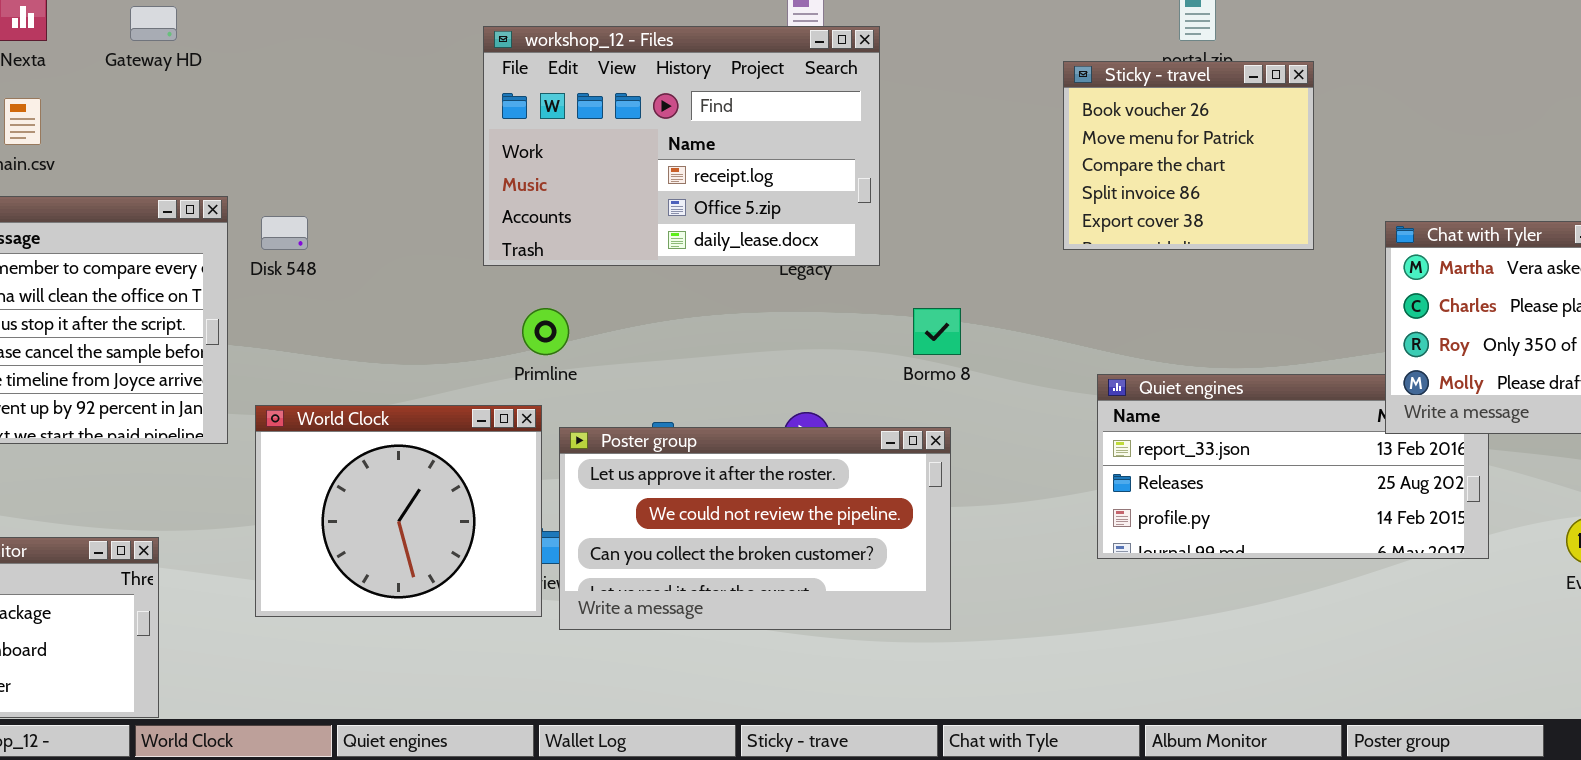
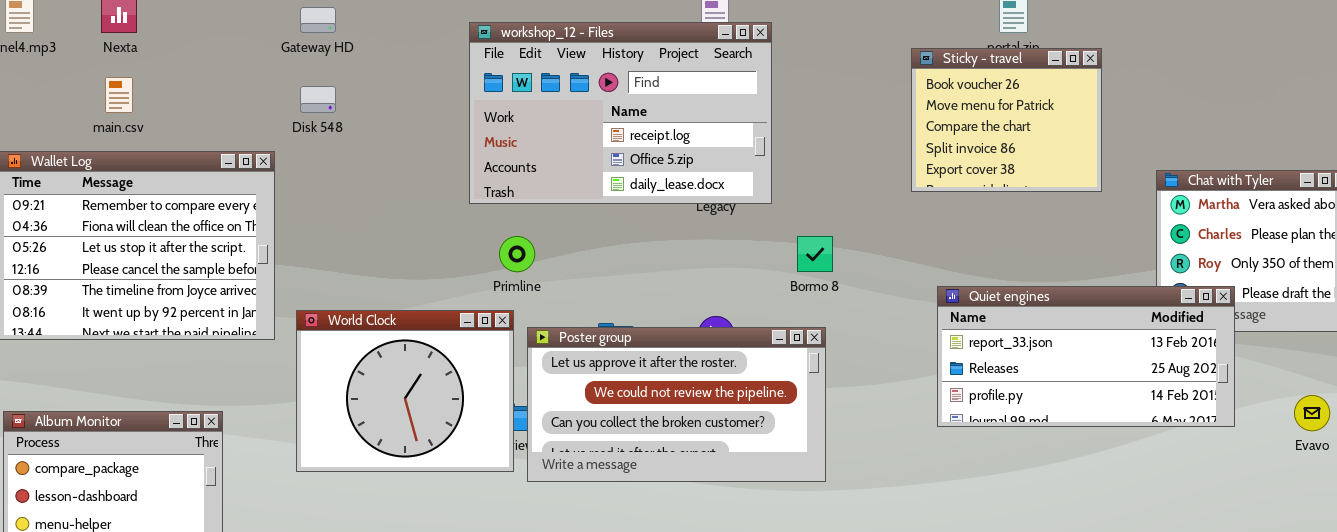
Gateway HD: [130,6,177,41] -> [300,7,336,33], moved
Disk 548: [261,216,308,250] -> [300,86,336,113], moved
Quiet engines: [1097,374,1489,559] -> [937,286,1235,427], raised

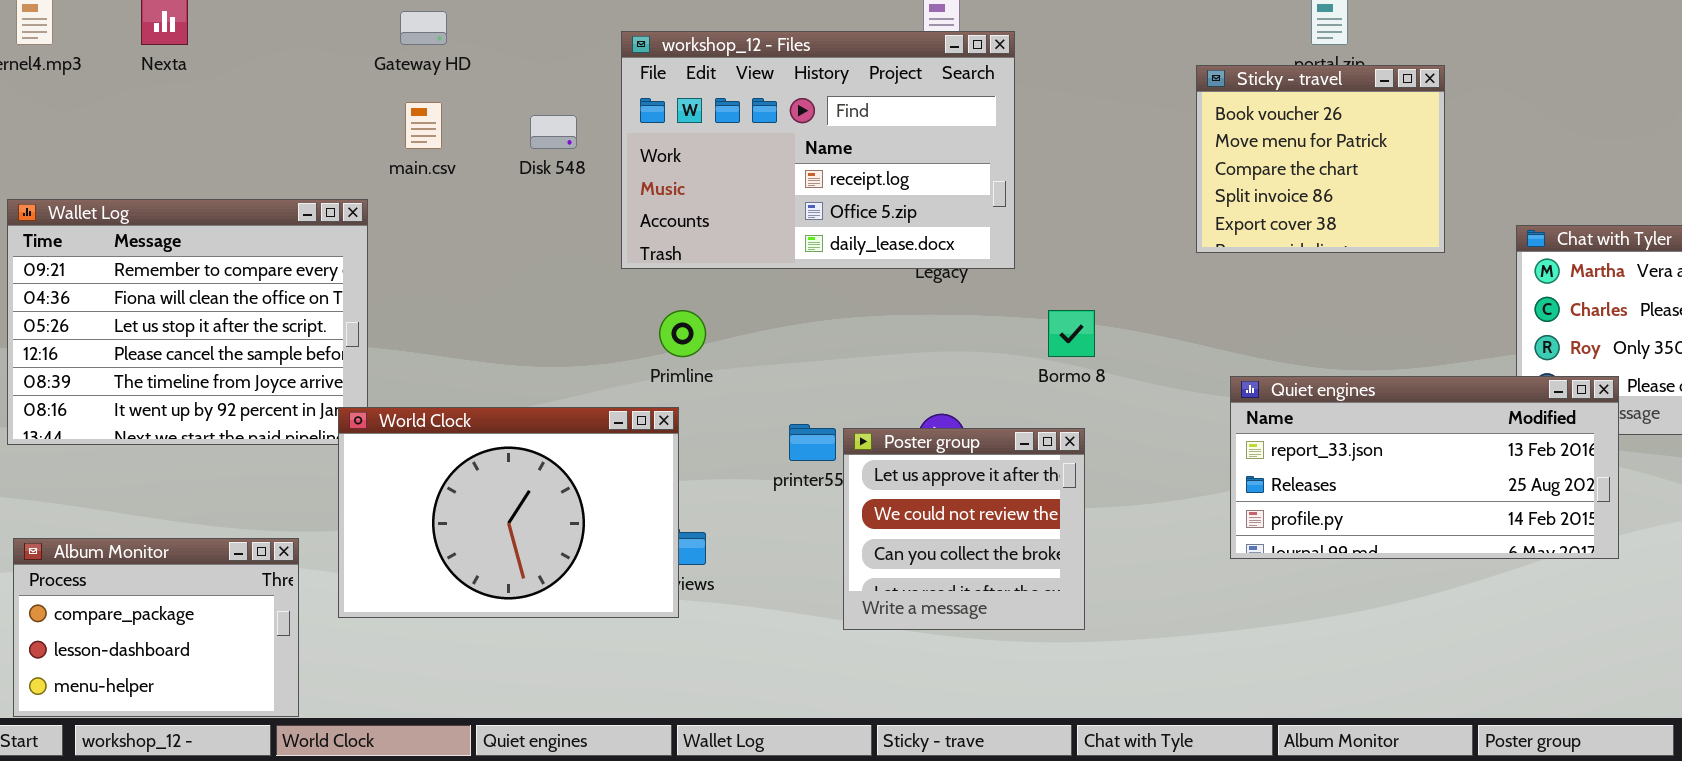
main.csv: [105,77,133,113] -> [405,102,442,149], moved
Disk 548: [300,86,336,113] -> [530,115,577,149], moved
World Clock: [296,310,514,472] -> [338,407,679,618], resized
Poster group: [527,327,826,482] -> [843,428,1085,630], resized

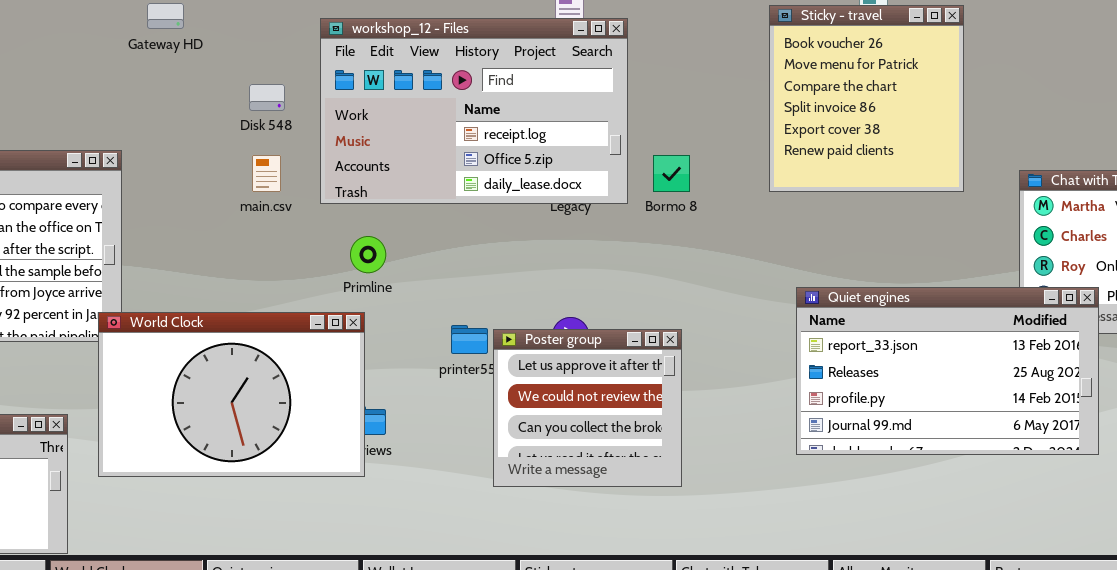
Sticky - travel: [1196,65,1445,253] -> [769,5,964,192], resized
main.csv: [405,102,442,149] -> [252,155,281,192], moved
Bormo 8: [1048,310,1095,357] -> [653,155,690,192], moved
Quiet engines: [1230,376,1619,559] -> [796,287,1099,455], resized

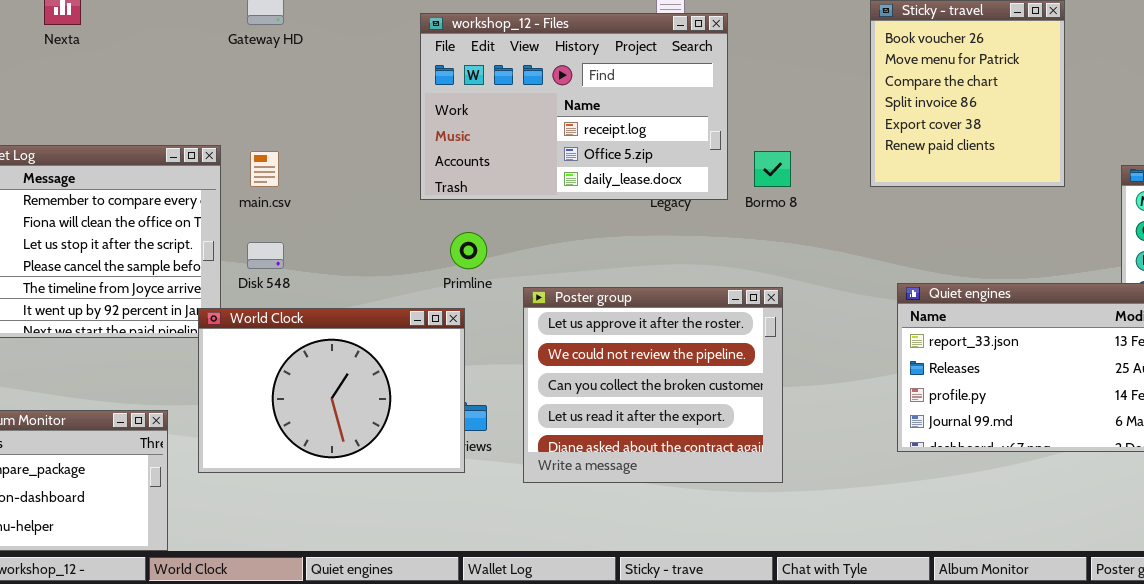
Disk 548: [249,84,285,111] -> [247,242,284,269], moved
main.csv: [252,155,281,192] -> [250,151,279,187], moved
Poster group: [493,329,682,487] -> [523,287,783,483], resized

